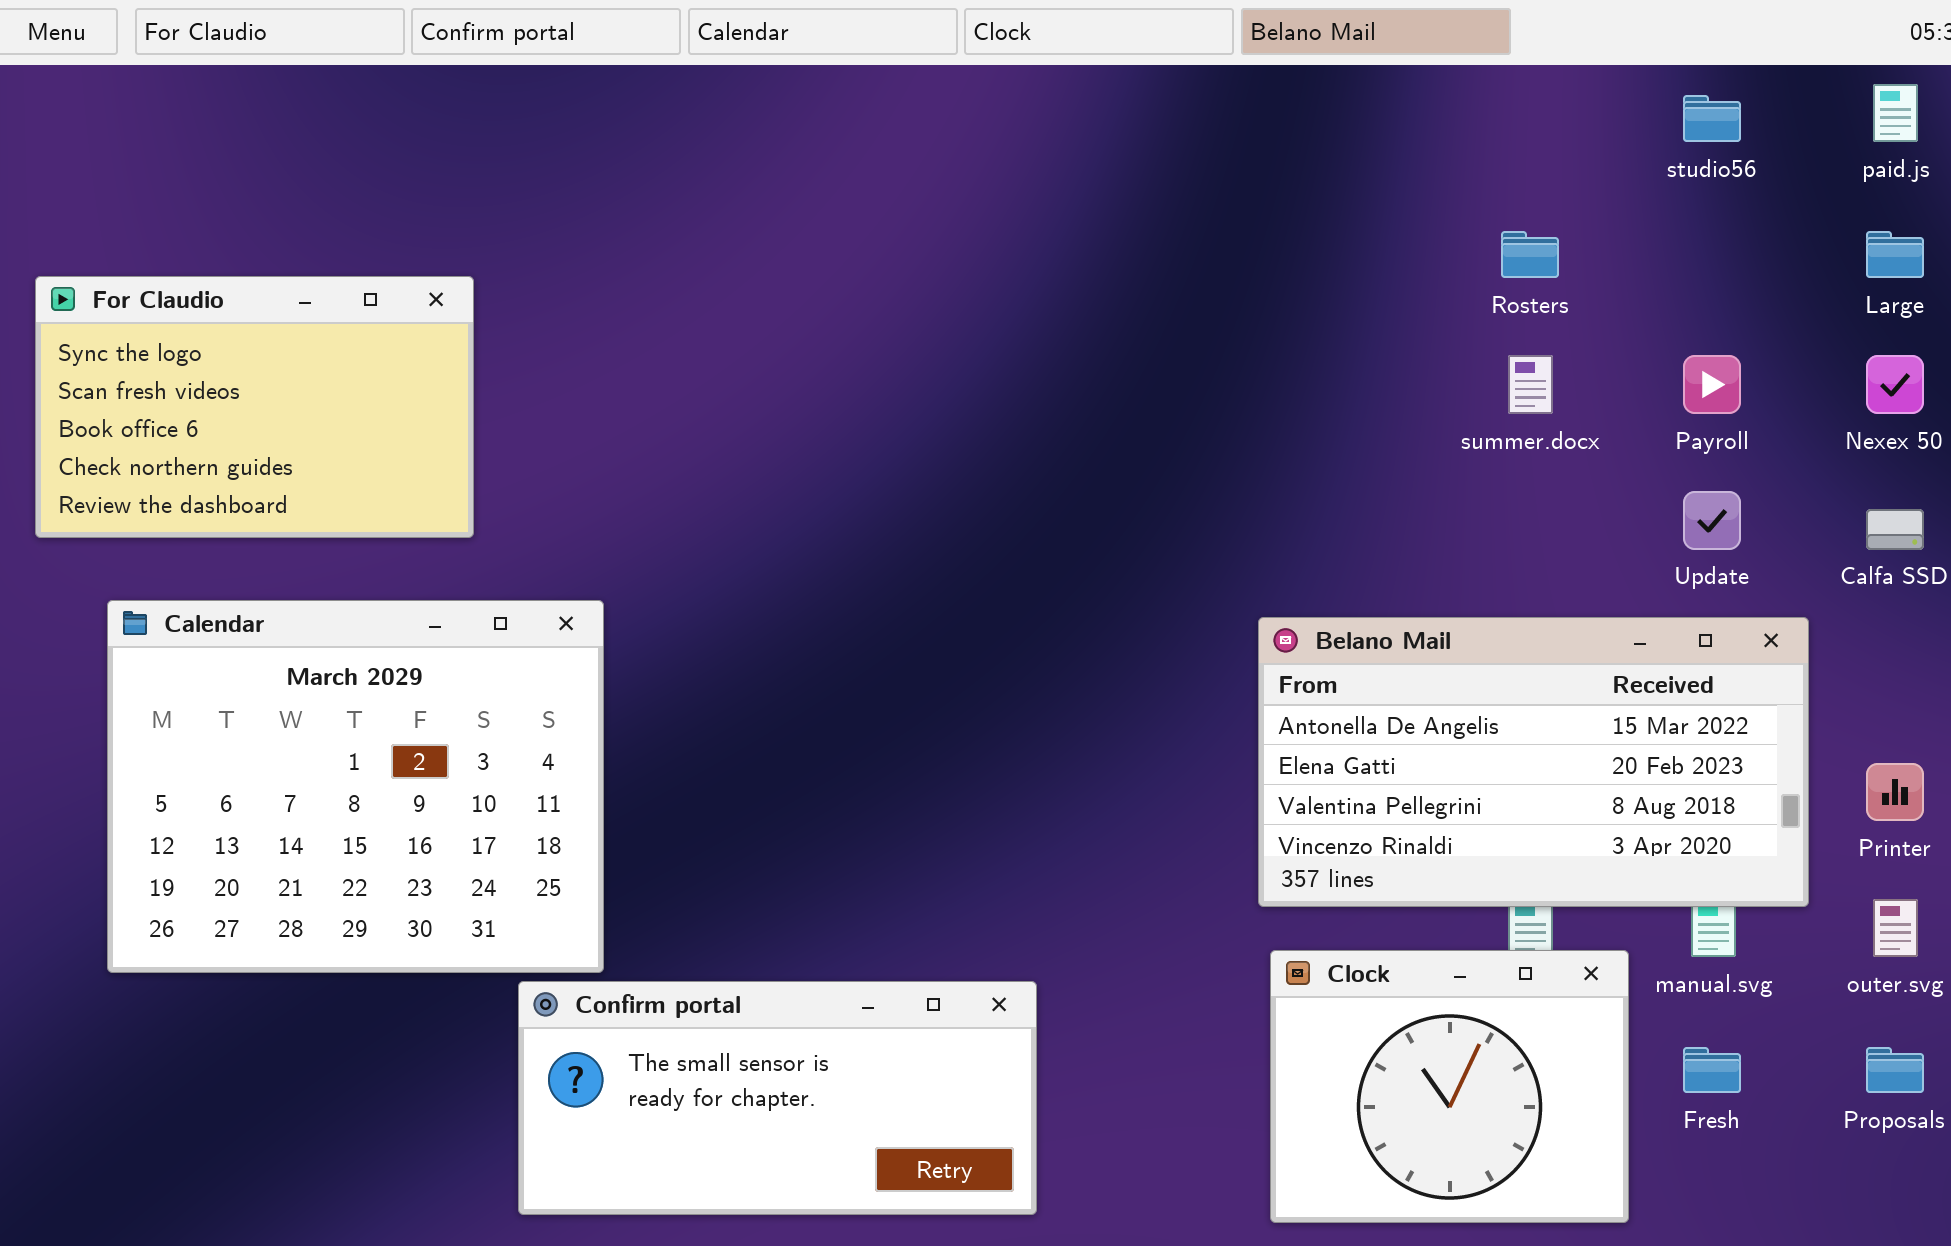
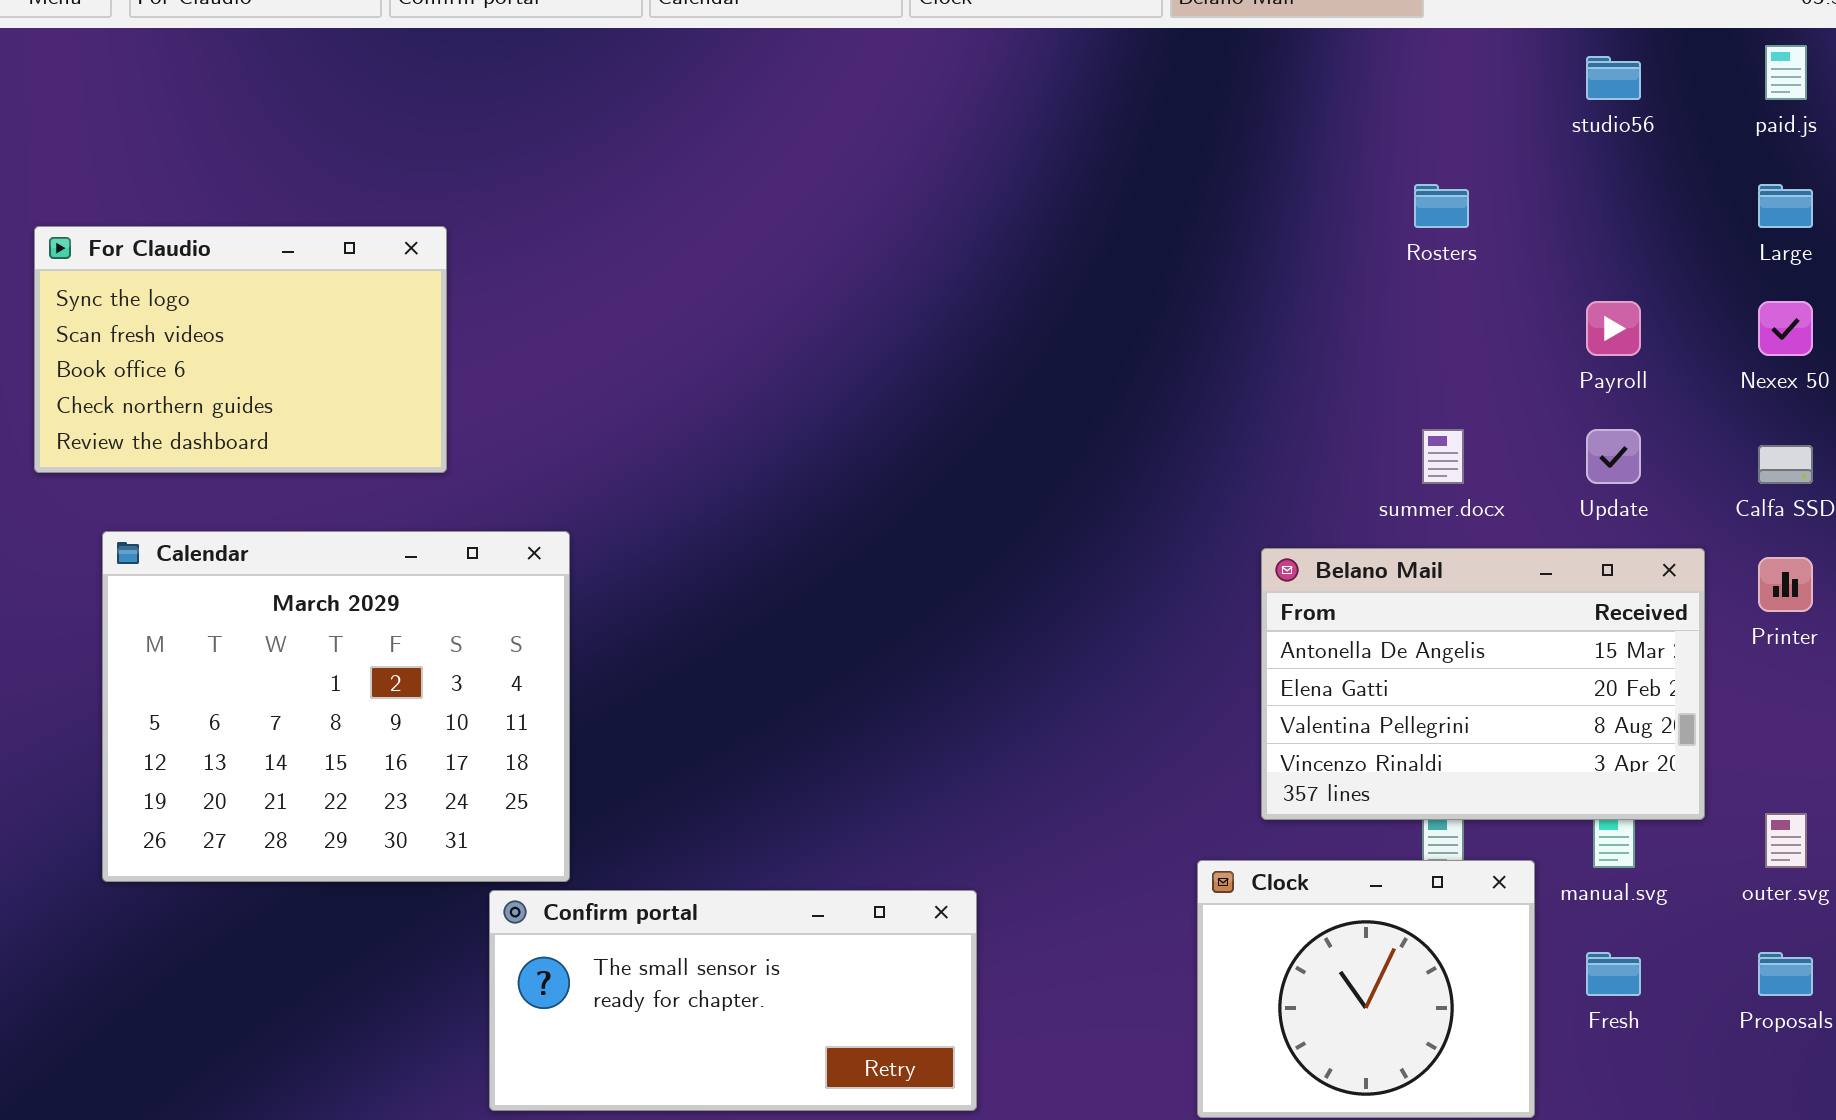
summer.docx: [1508,355,1553,414] -> [1422,429,1464,484], moved
Belano Mail: [1258,617,1809,907] -> [1261,548,1705,820], resized
Printer: [1866,763,1924,821] -> [1758,557,1813,612], moved

